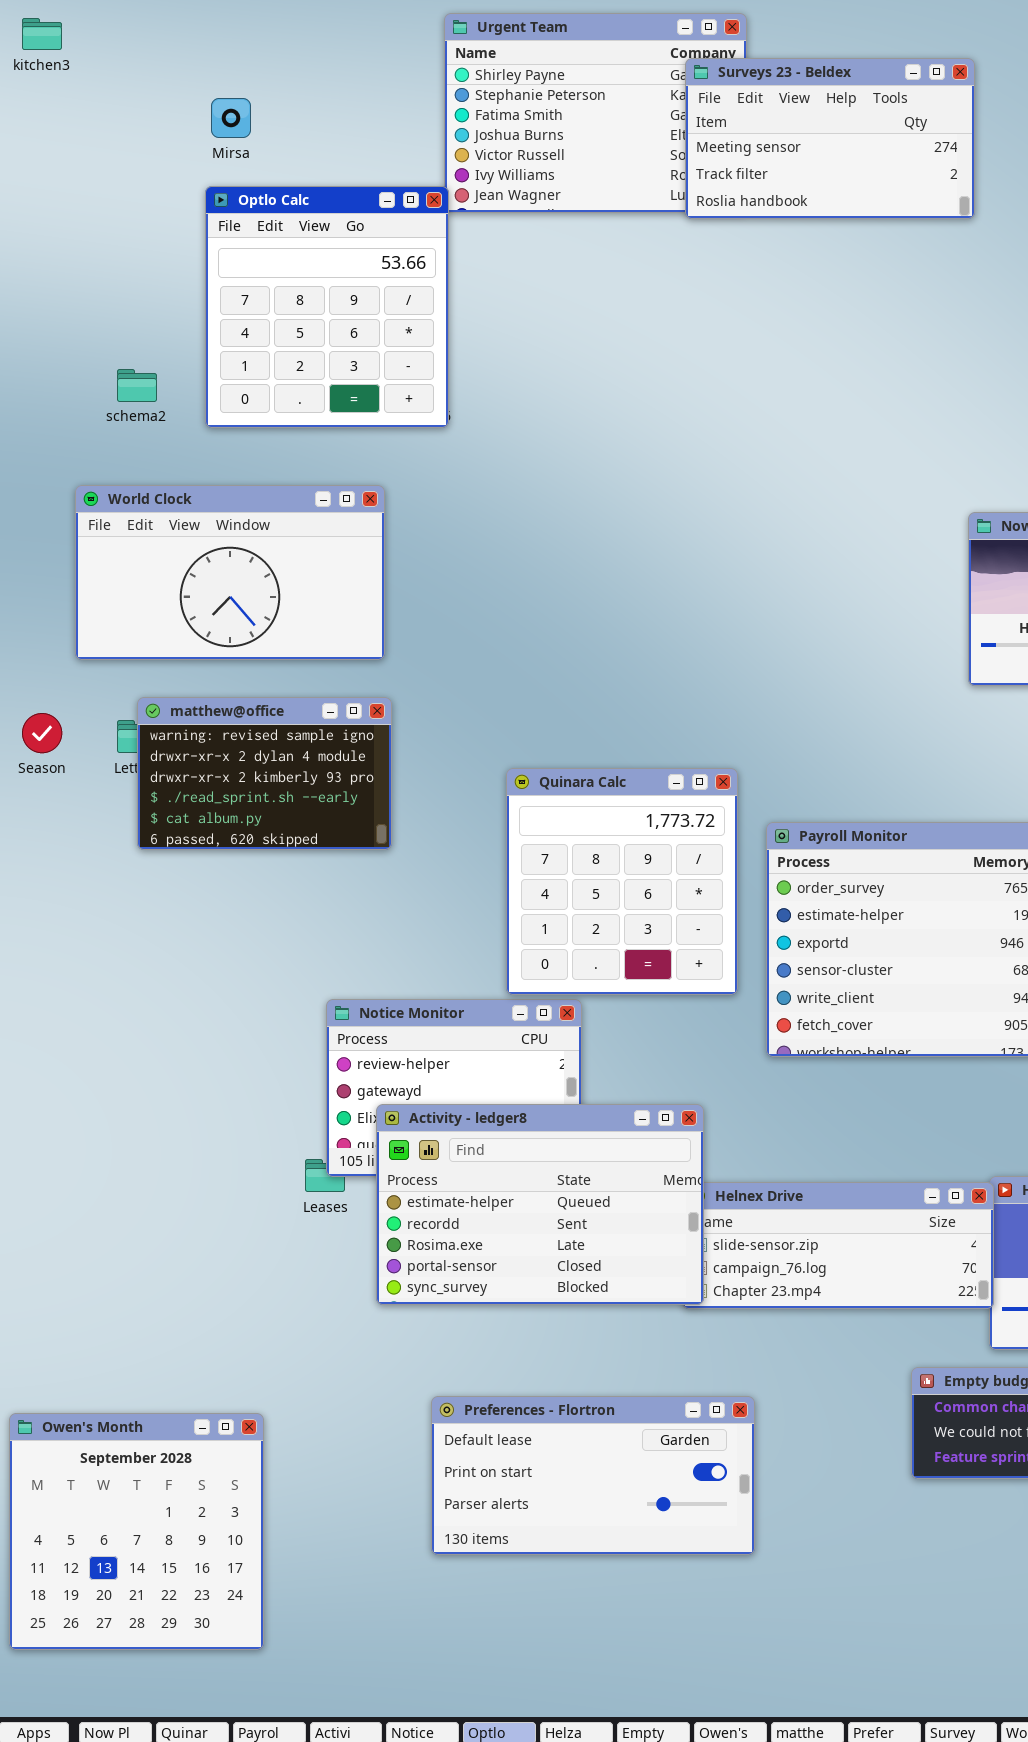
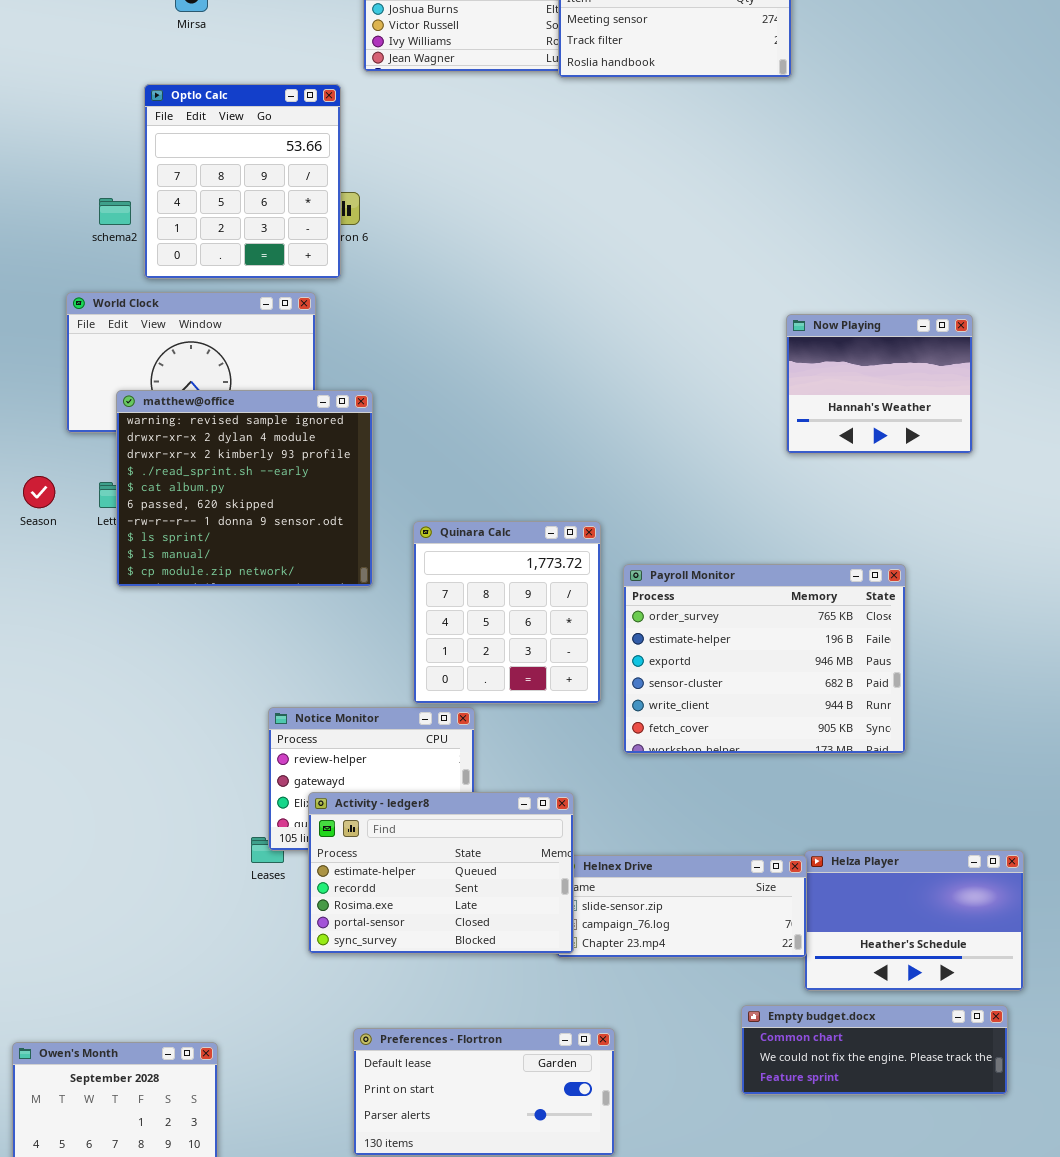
Optlo Calc: [205,186,449,428] -> [144,84,341,279], moved
matthew@office: [137,697,392,850] -> [116,390,373,587], resized

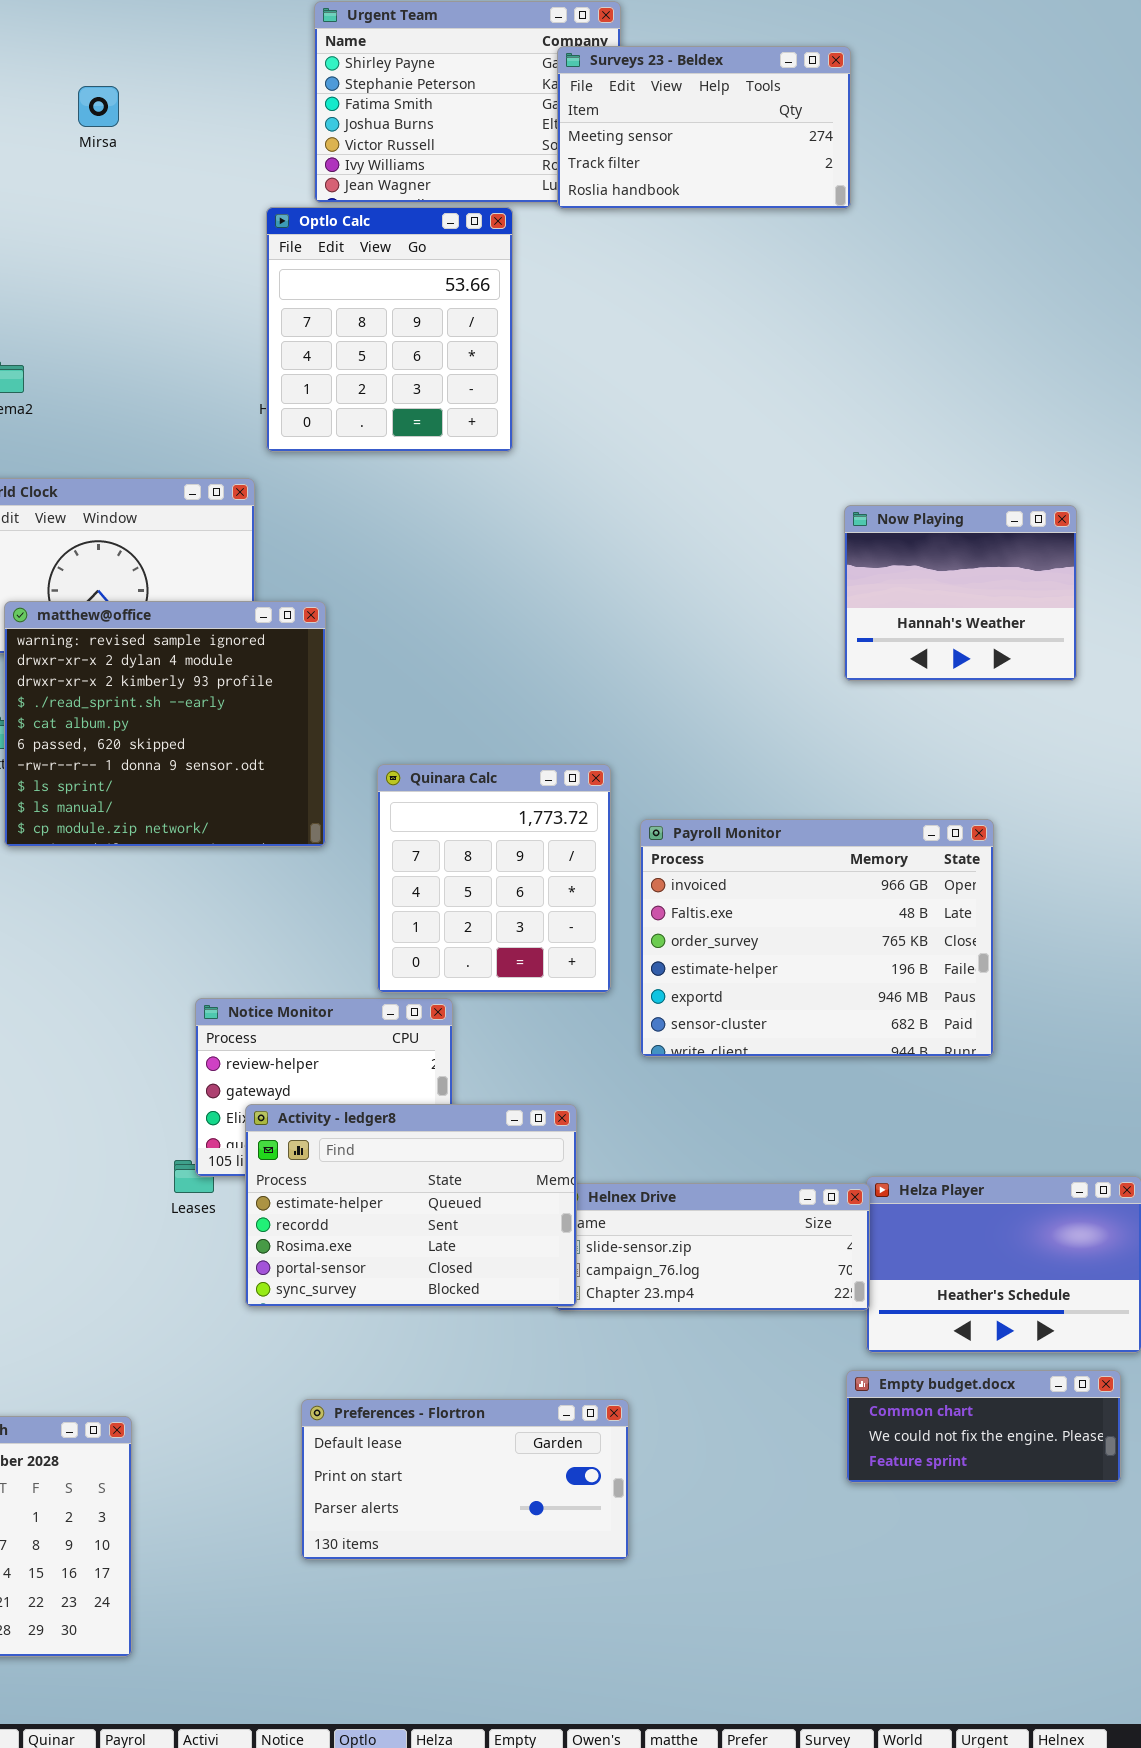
Optlo Calc: [144,84,341,279] -> [266,207,513,452], moved
Payroll Monitor: [623,564,906,754] -> [640,819,994,1057], scrolled up 2 rows
Empty budget.docx: [741,1005,1008,1095] -> [846,1370,1121,1483], resized

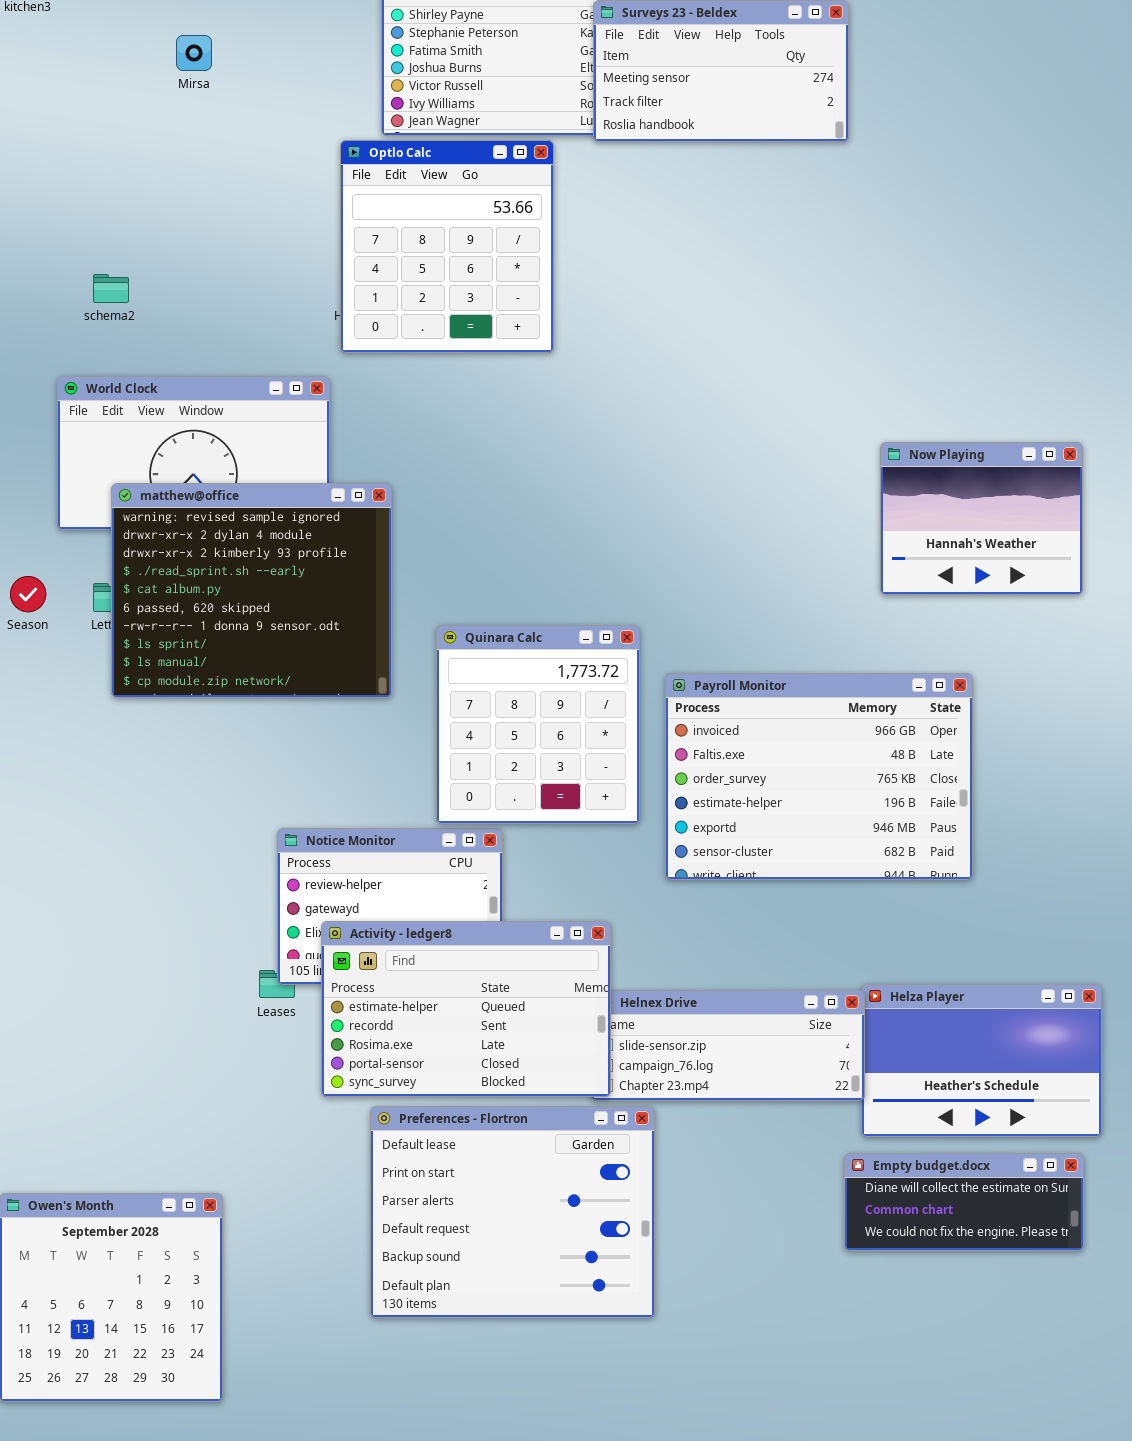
Now Playing: [844,505,1077,681] -> [880,442,1083,595], moved
Empty budget.docx: [846,1370,1121,1483] -> [844,1153,1084,1251], scrolled up 1 row
Preferences - Flortron: [301,1399,629,1560] -> [370,1106,655,1318], resized

